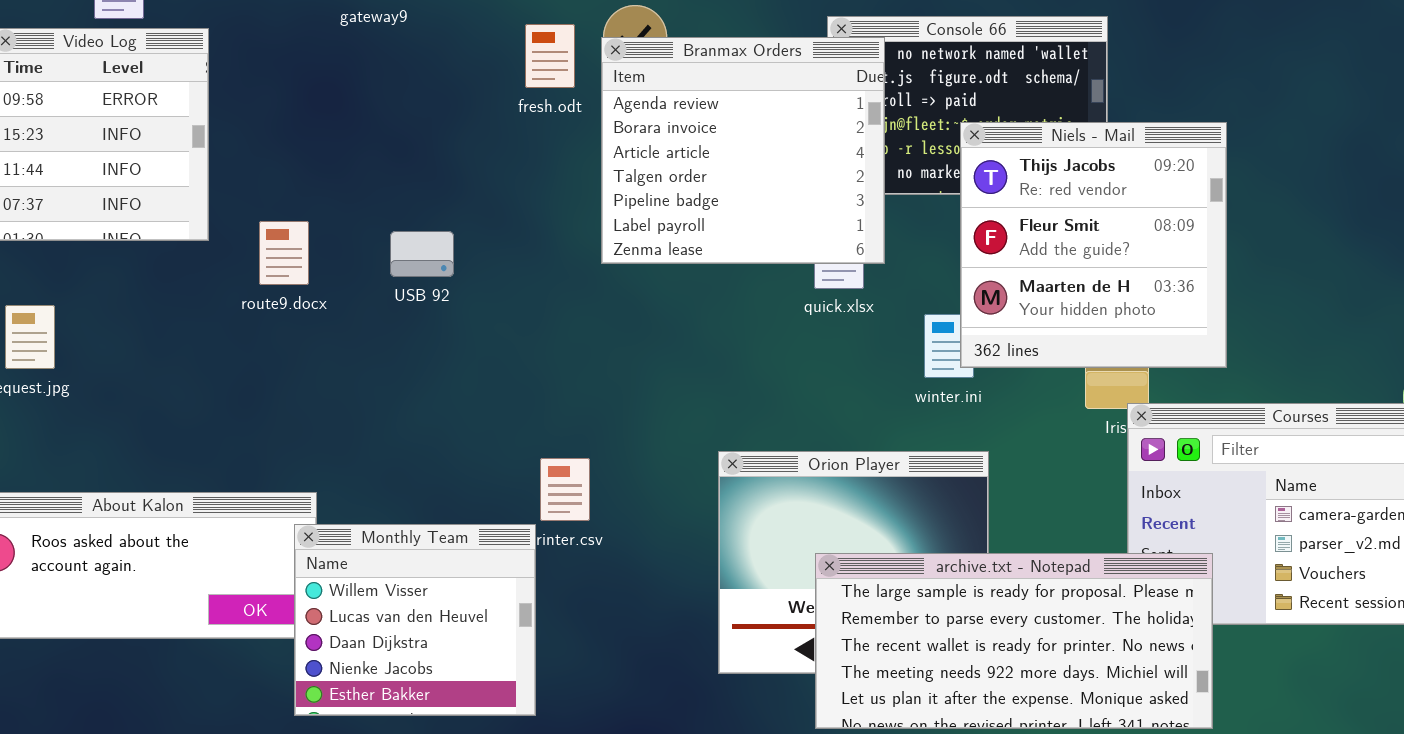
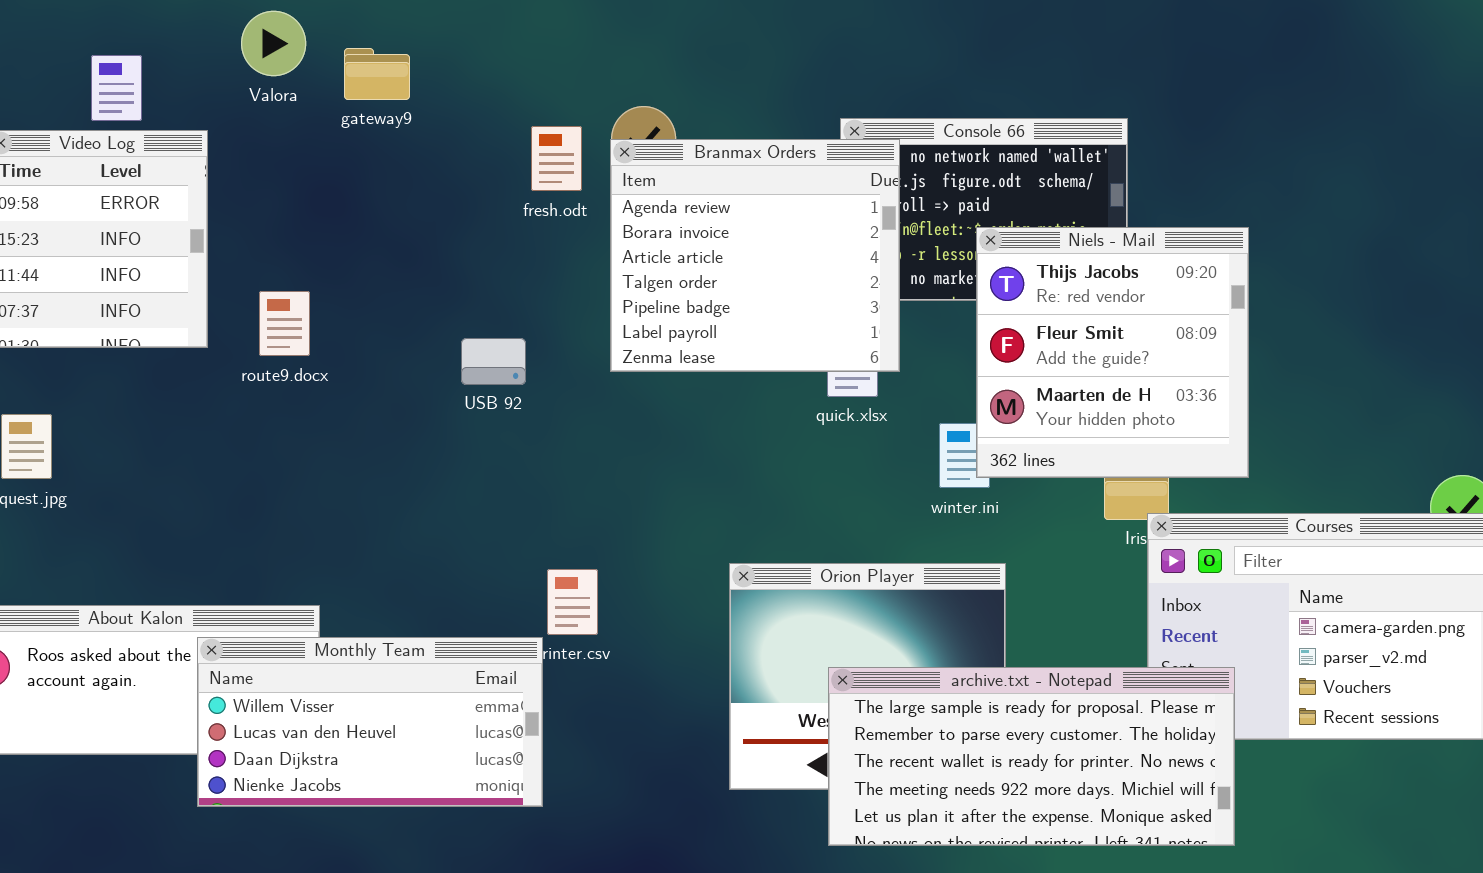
route9.docx: [259,221,309,285] -> [259,291,310,356], moved
USB 92: [390,231,454,277] -> [461,338,526,385], moved
Monthly Team: [294,524,536,716] -> [197,637,543,807], resized

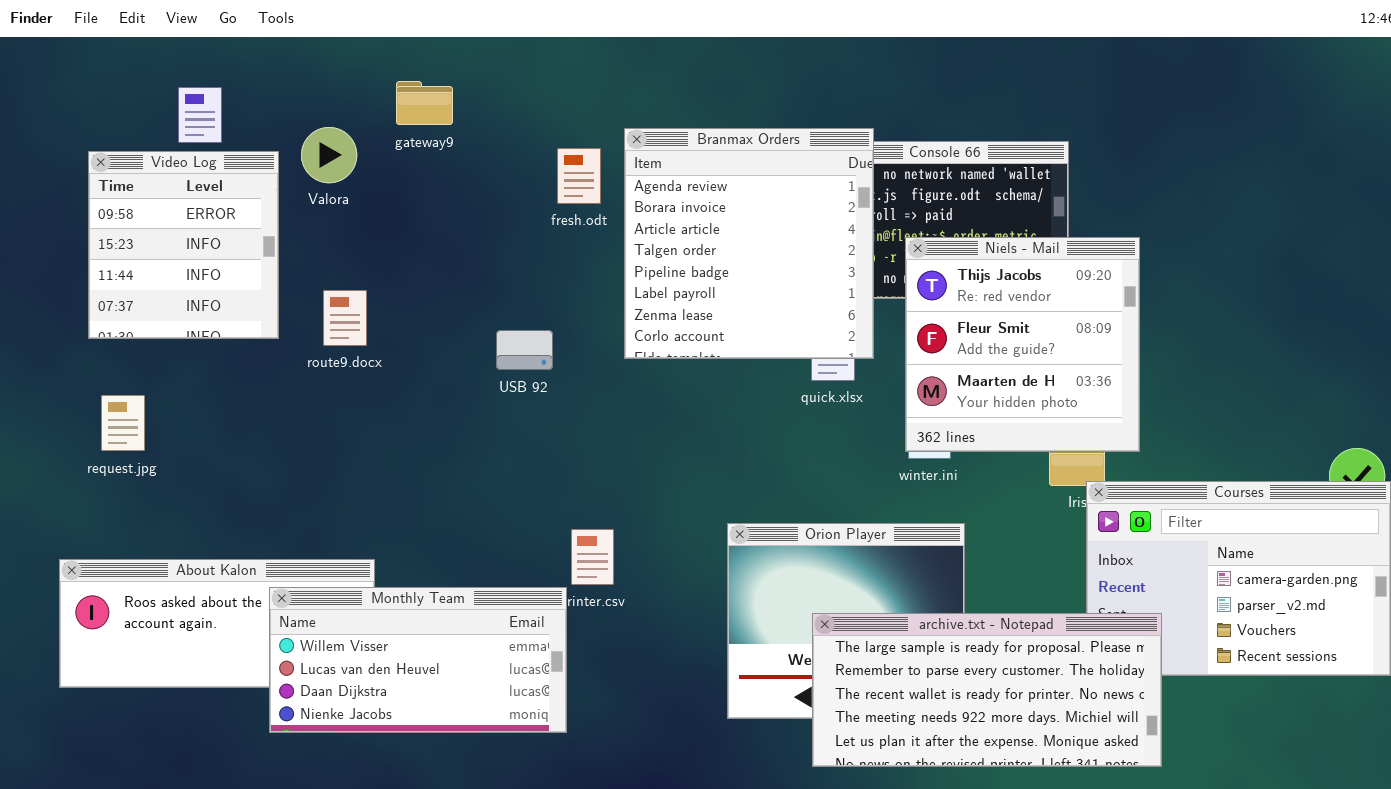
Valora: [241,11,306,76] -> [301,127,357,183], moved
Branmax Orders: [610,139,900,372] -> [624,128,874,359], resized
Niels - Mail: [976,227,1249,478] -> [905,237,1140,452], moved

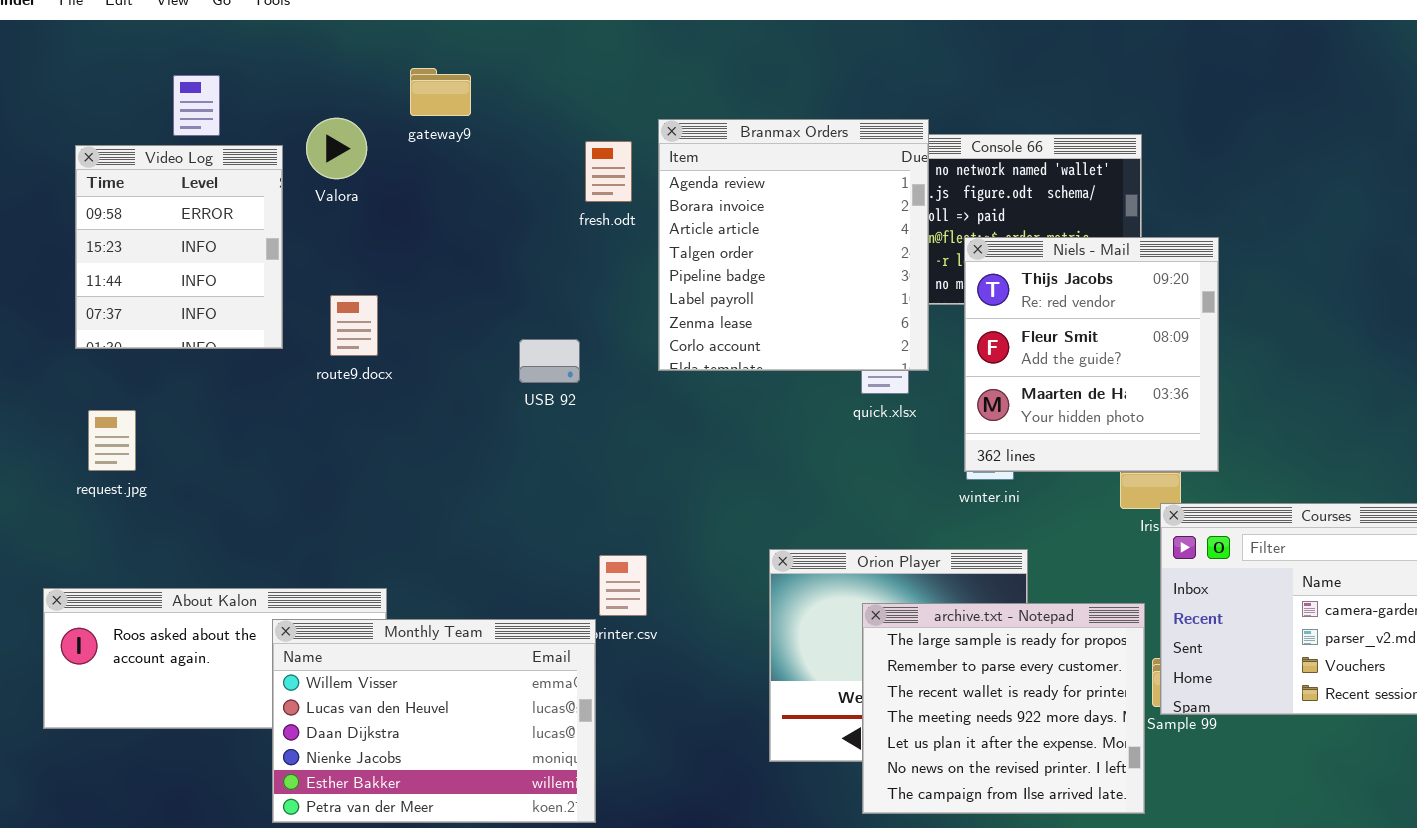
Monthly Team: [269,587,567,733] -> [272,619,596,823], resized
archive.txt - Notepad: [812,613,1162,767] -> [862,603,1145,814], resized

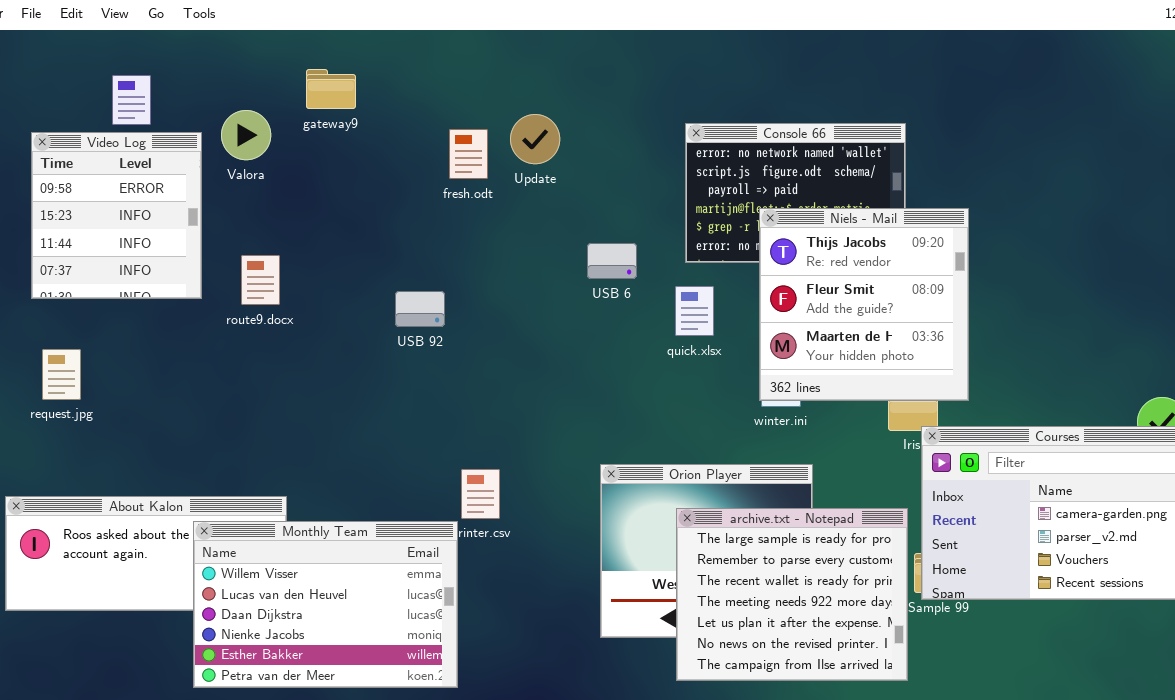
Branmax Orders: [658,119,929,371] -> none, closed

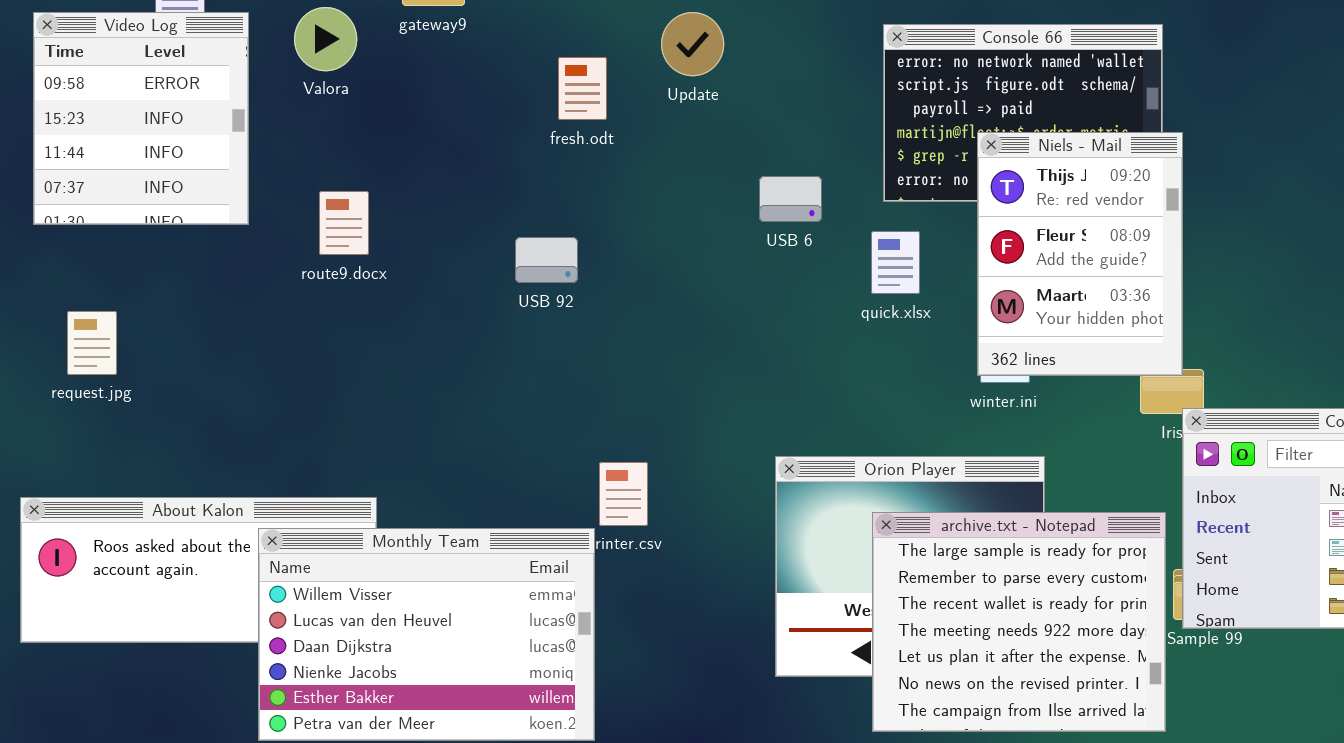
fresh.odt: [449,129,488,179] -> [558,57,607,120], moved
Video Log: [31,132,202,299] -> [33,12,249,225], moved
Niels - Mail: [759,208,969,401] -> [977,132,1183,376], resized

